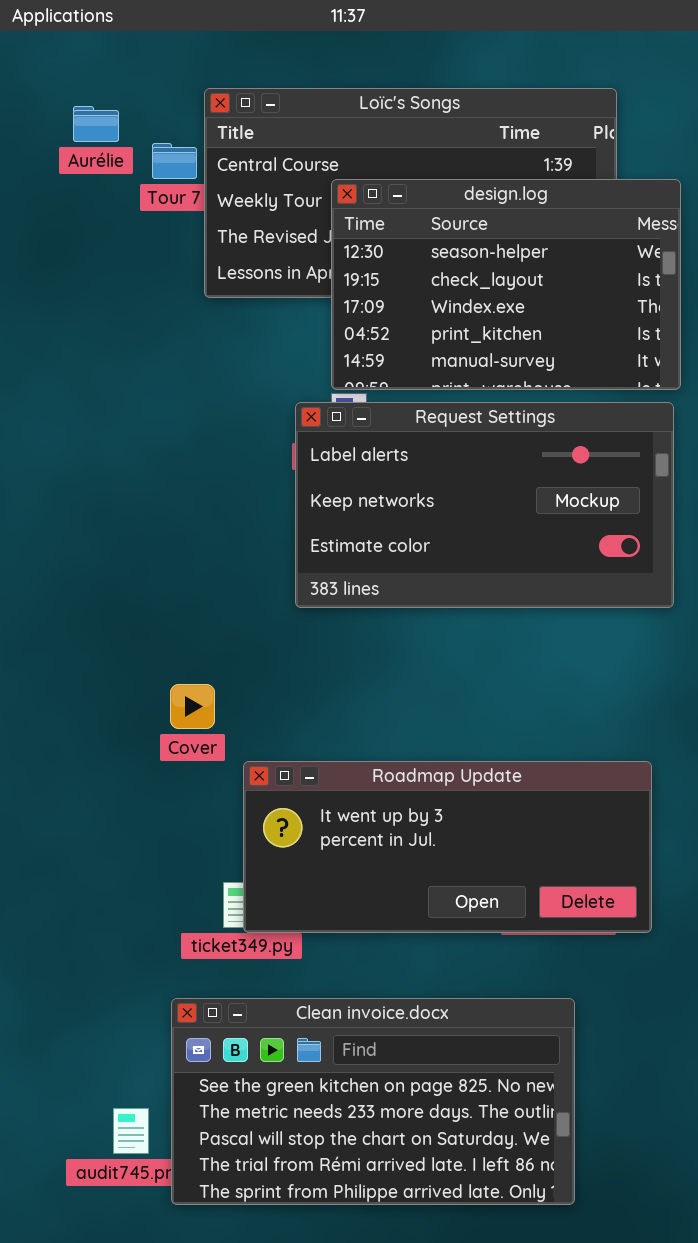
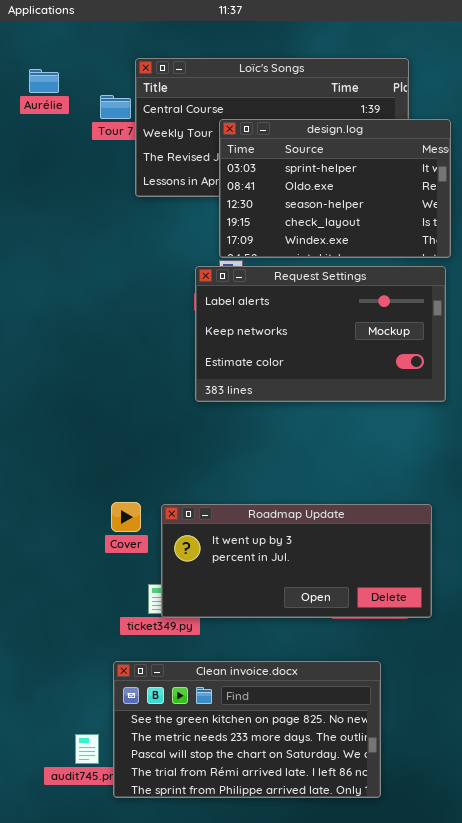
Aurélie: [73,106,119,142] -> [29,69,59,93], moved
design.log: [331,179,681,390] -> [219,119,451,258], scrolled up 2 rows
Cover: [170,684,215,729] -> [111,502,141,532], moved

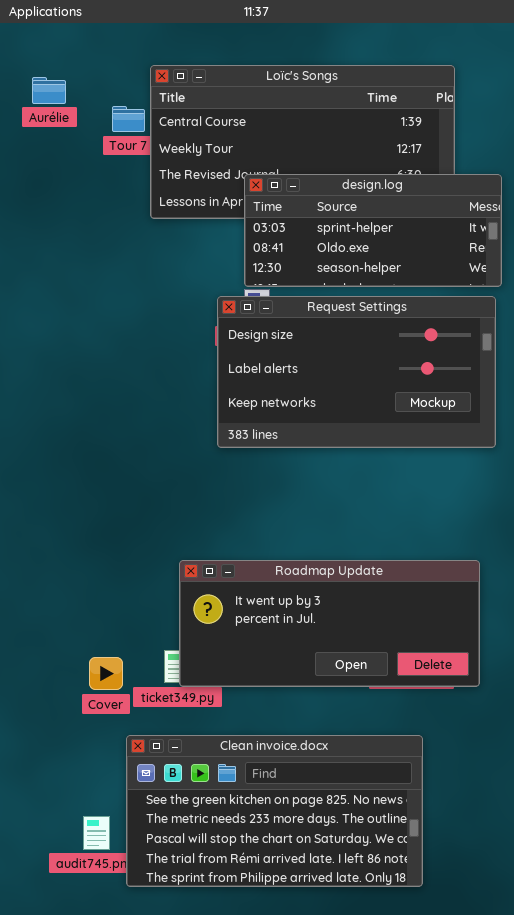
design.log: [219,119,451,258] -> [244,174,502,287], resized
Request Settings: [195,266,446,402] -> [217,296,496,448], scrolled up 1 row
Cover: [111,502,141,532] -> [89,657,123,690], moved

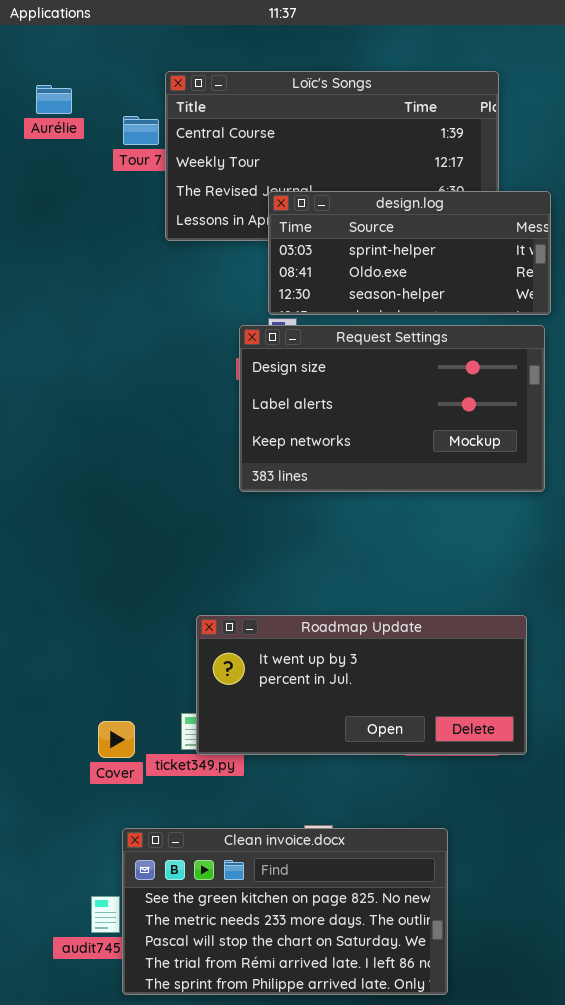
Clean invoice.docx: [126,735,423,887] -> [122,828,448,995], moved

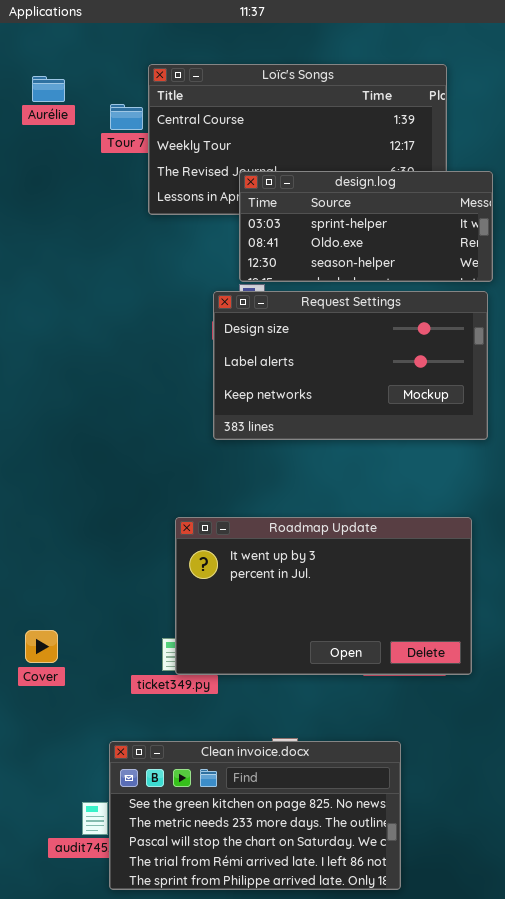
Roadmap Update: [196,615,527,755] -> [175,517,472,675], resized
Cover: [98,721,135,758] -> [25,630,58,663], moved

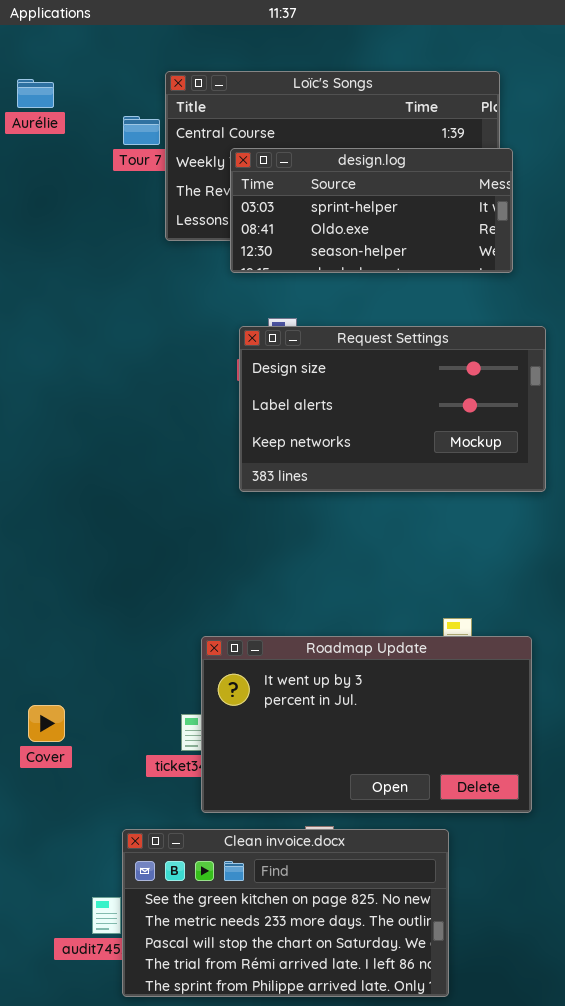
Aurélie: [32,76,65,102] -> [17,79,54,108], moved
design.log: [239,171,493,282] -> [230,148,513,273], moved
Roadmap Update: [175,517,472,675] -> [201,636,532,813], moved

